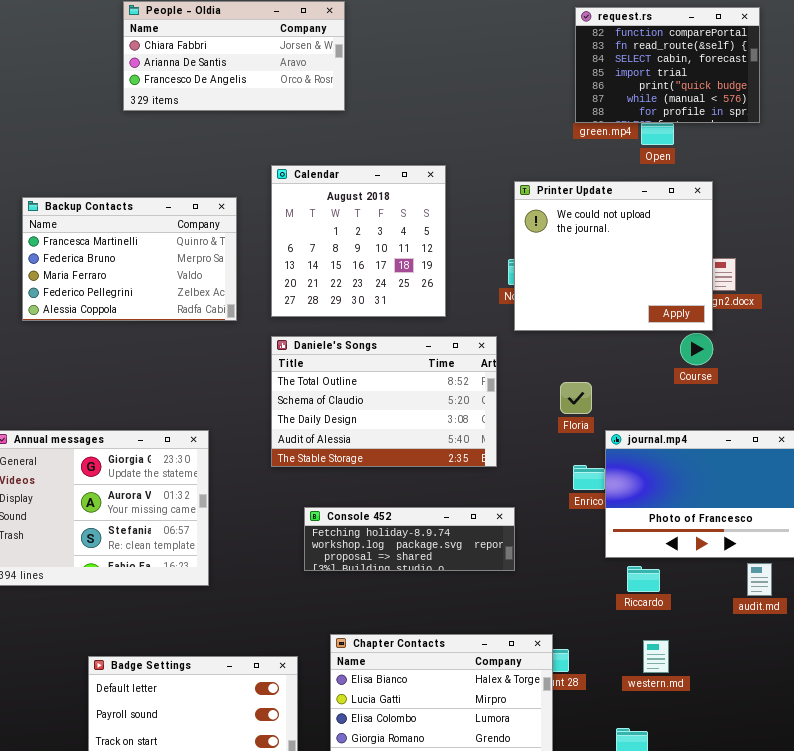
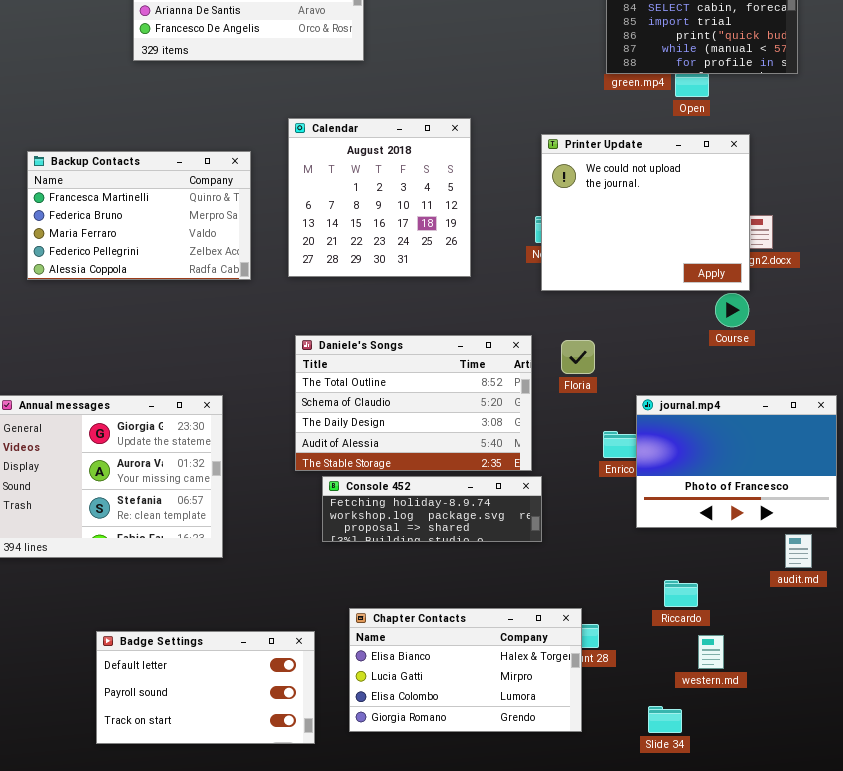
Daniele's Songs: [271,336,497,467] -> [295,335,532,471], moved
Floria: [560,382,592,414] -> [561,340,595,374], moved
Riccardo: [627,566,660,592] -> [664,580,698,607], moved
western.md: [643,640,669,673] -> [698,635,724,669], moved

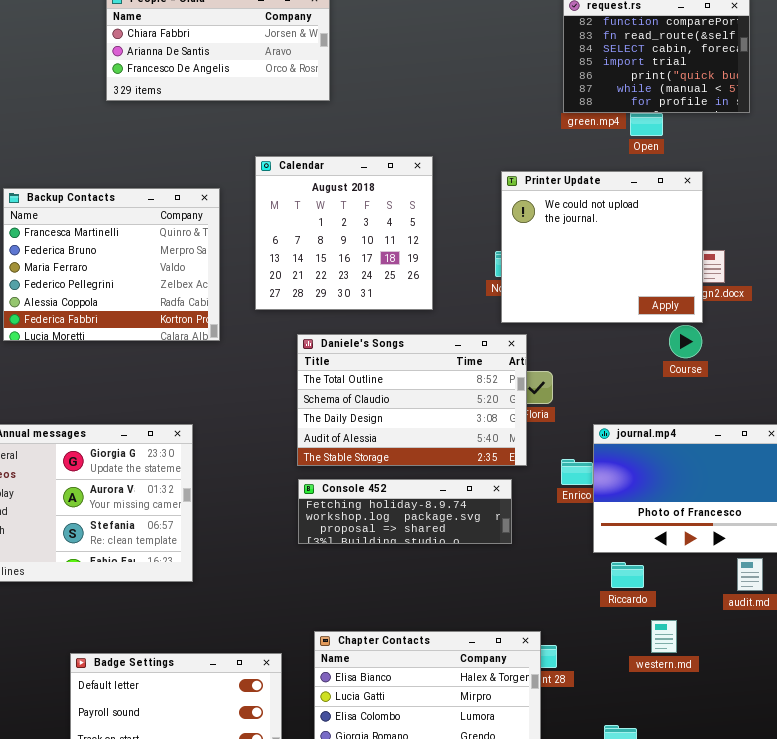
Backup Contacts: [27,151,251,280] -> [3,188,220,341], resized
Daniele's Songs: [295,335,532,471] -> [297,334,527,466], moved
Console 452: [322,476,542,542] -> [298,479,512,544], moved
Riccardo: [664,580,698,607] -> [611,562,644,588], moved
western.md: [698,635,724,669] -> [651,620,677,653], moved

